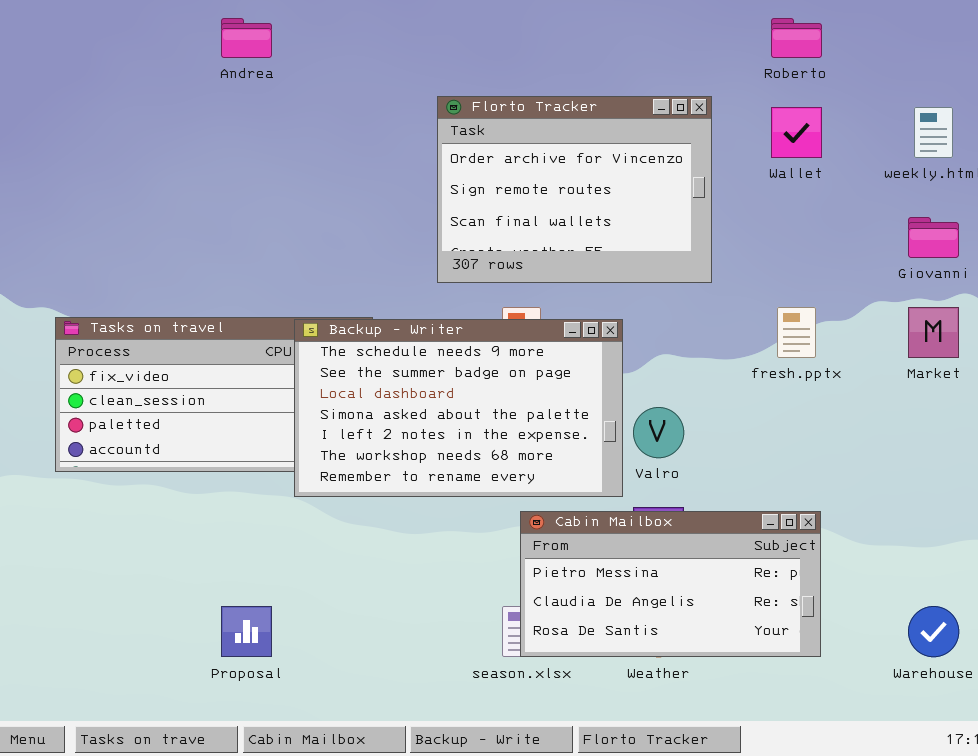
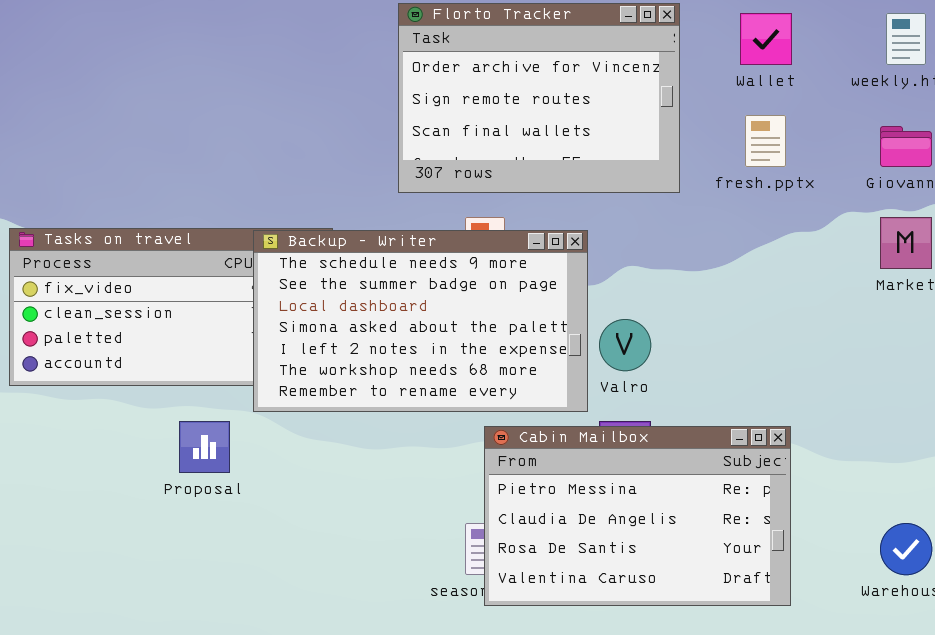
fresh.pptx: [777,307,816,358] -> [745,115,786,167], moved
Cabin Mailbox: [520,511,821,657] -> [484,426,791,606], resized
Proposal: [221,606,272,657] -> [179,421,230,473], moved

